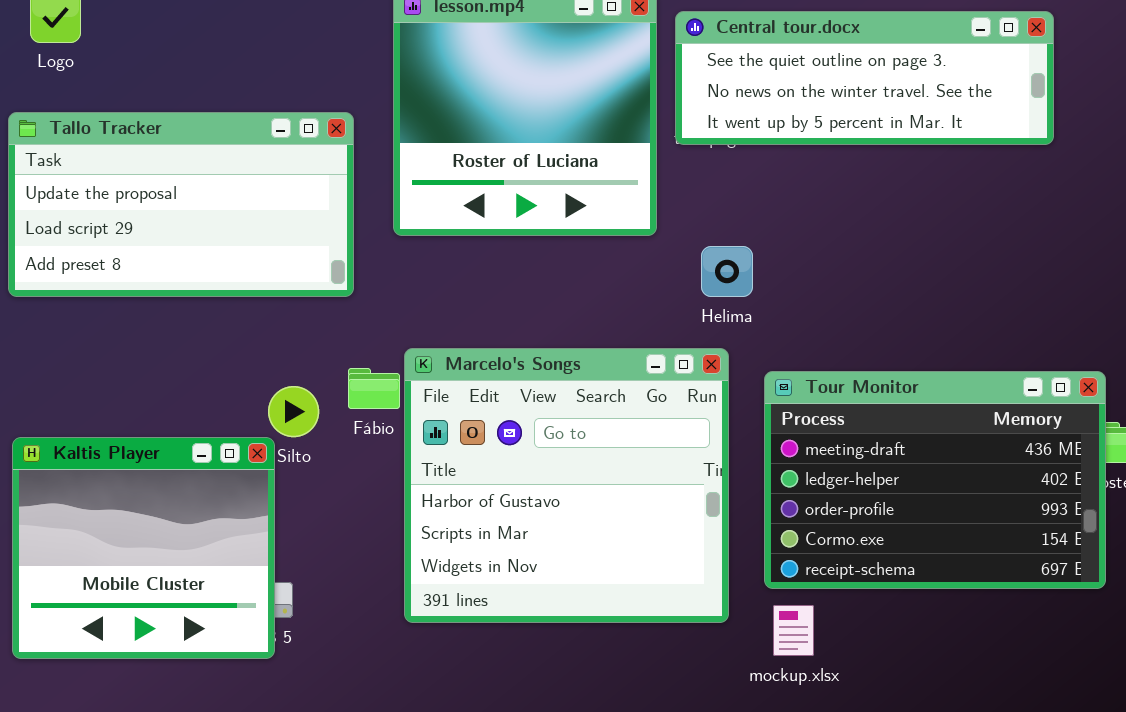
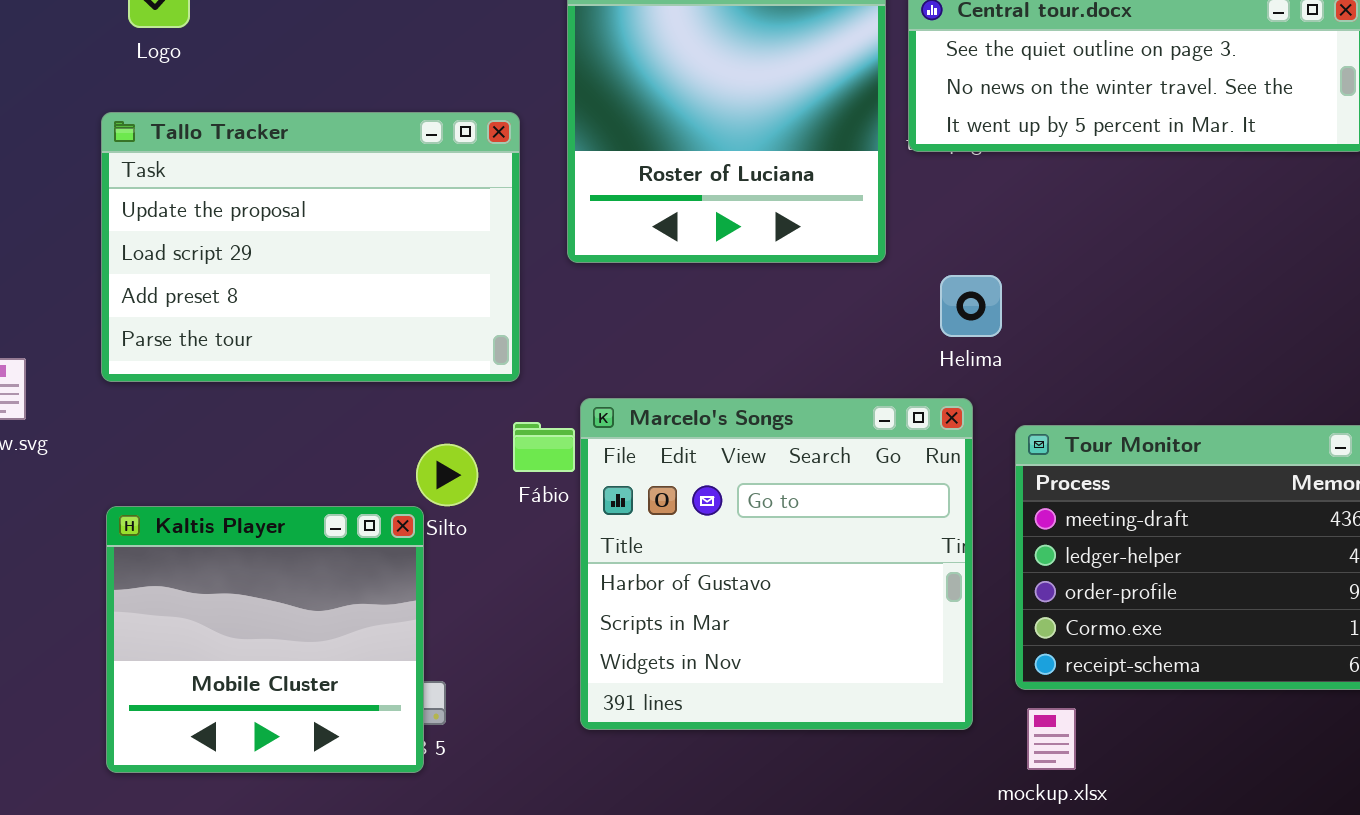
Tallo Tracker: [8,112,354,297] -> [101,112,520,382], resized

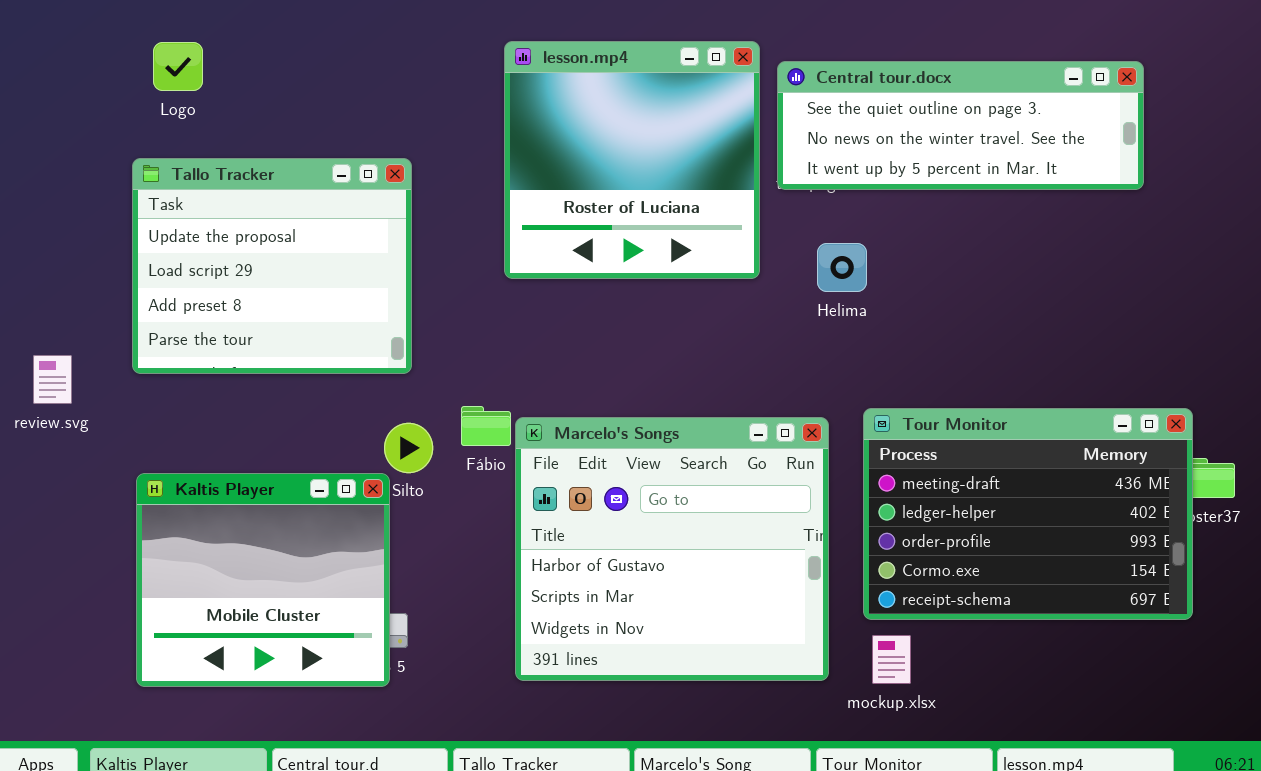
Tallo Tracker: [101,112,520,382] -> [132,158,412,374], resized
Helima: [940,275,1002,337] -> [817,243,867,292], moved
Marcelo's Songs: [580,398,973,730] -> [515,417,829,681], moved

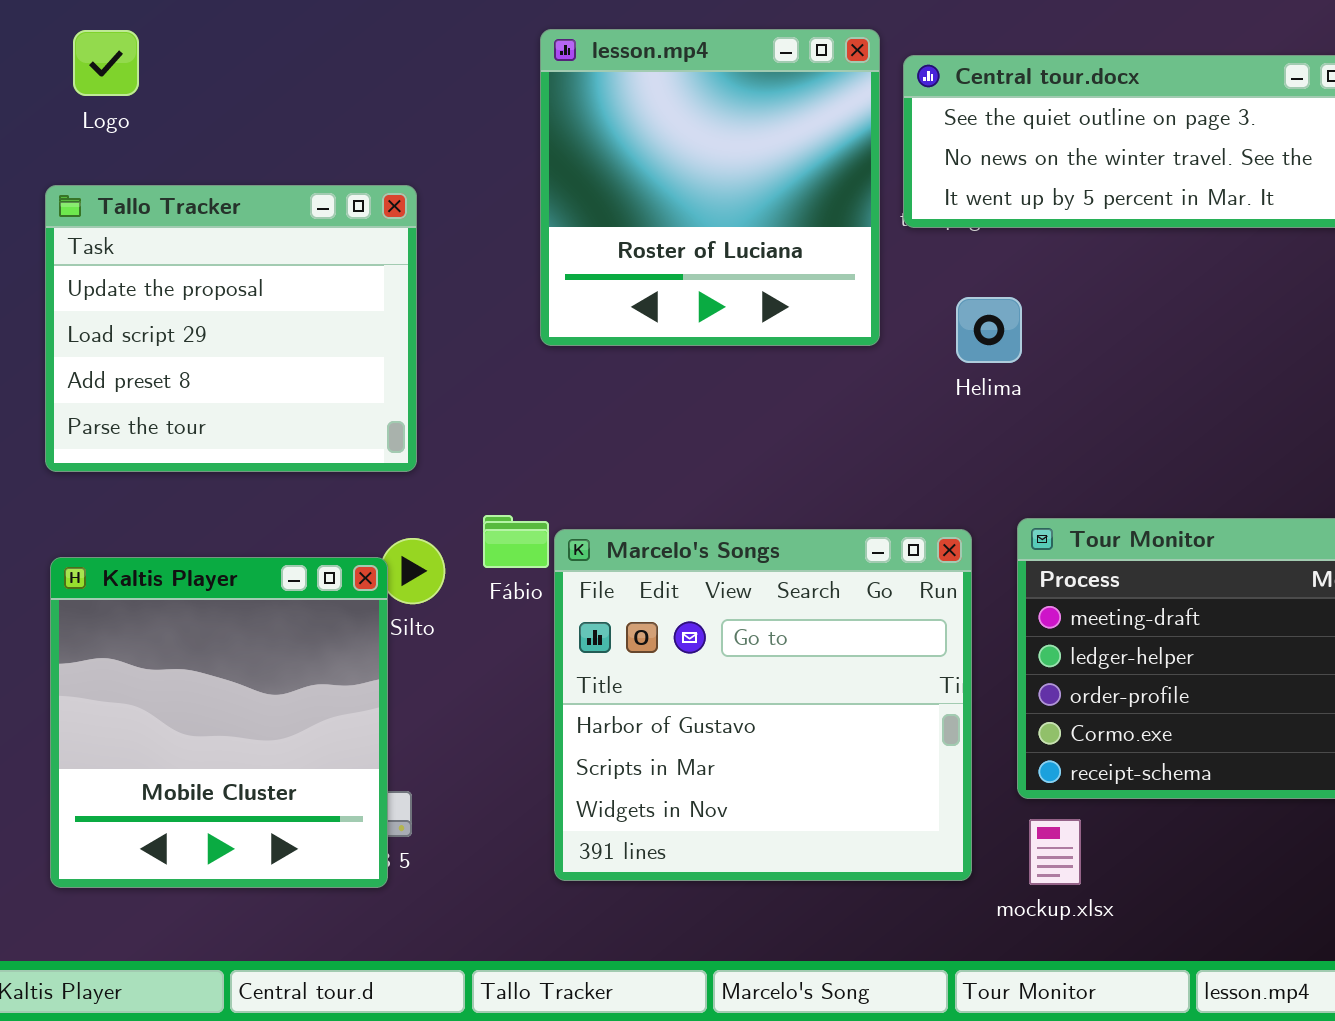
Kaltis Player: [136,473,390,687] -> [50,557,388,888], resized

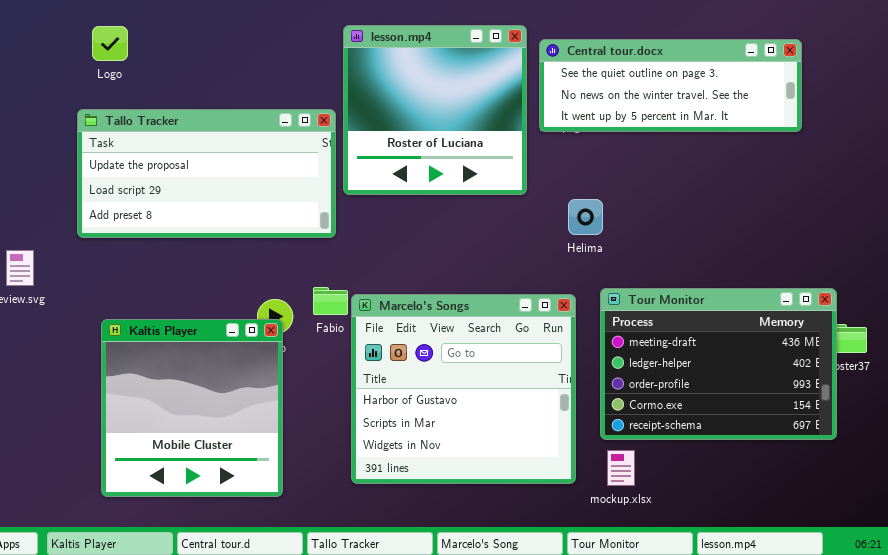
Tallo Tracker: [45,185,417,472] -> [77,109,336,238], resized
Helima: [956,297,1022,363] -> [568,199,603,235], moved
Kaltis Player: [50,557,388,888] -> [101,319,283,497], moved

